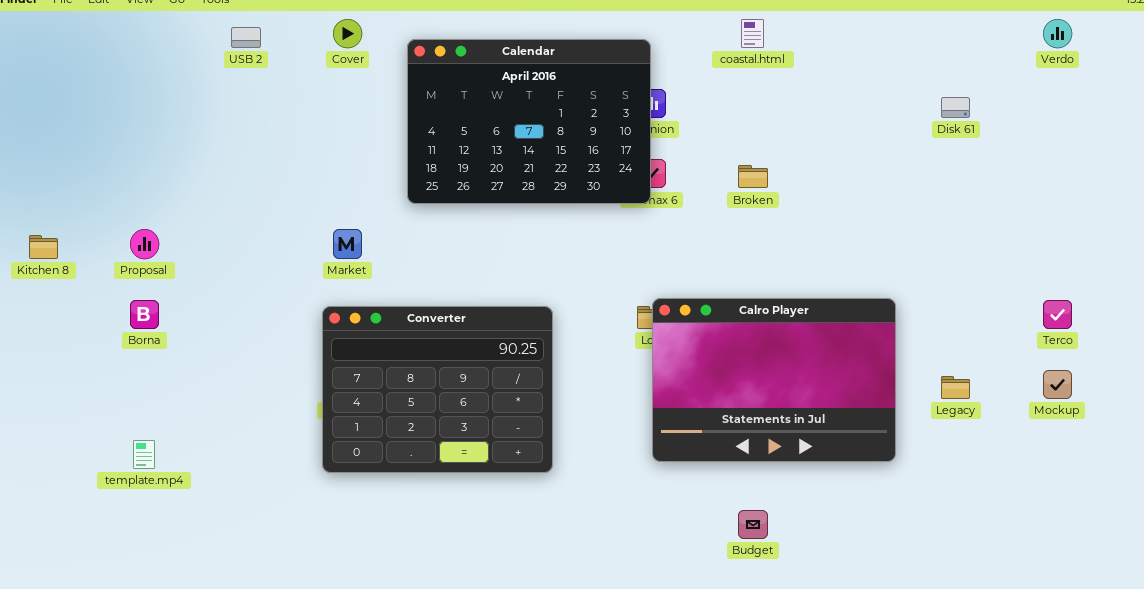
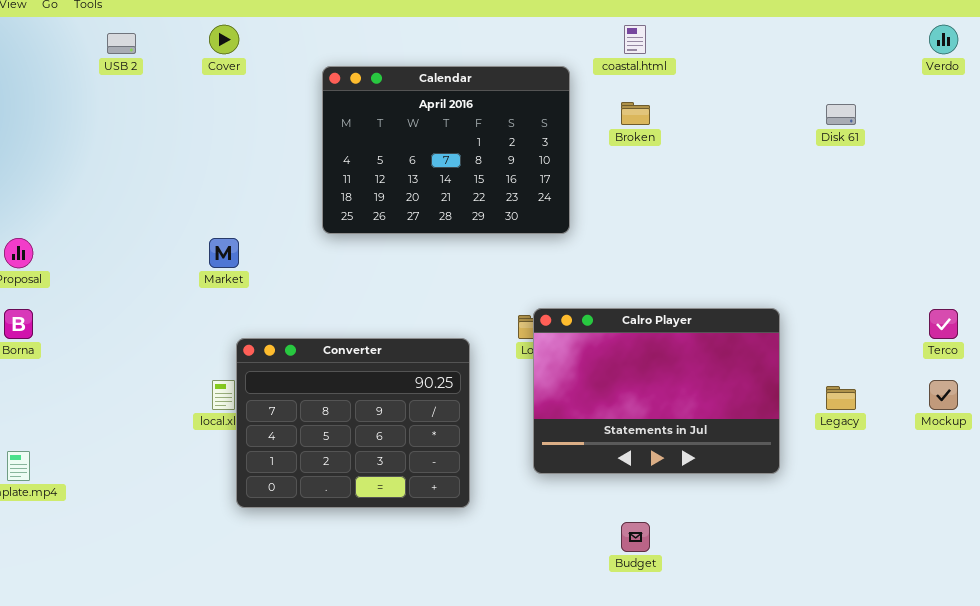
Calendar: [407,39,651,204] -> [322,66,570,234], moved
Broken: [738,165,768,188] -> [621,102,650,125], moved
Converter: [322,306,553,473] -> [236,338,470,508], moved

